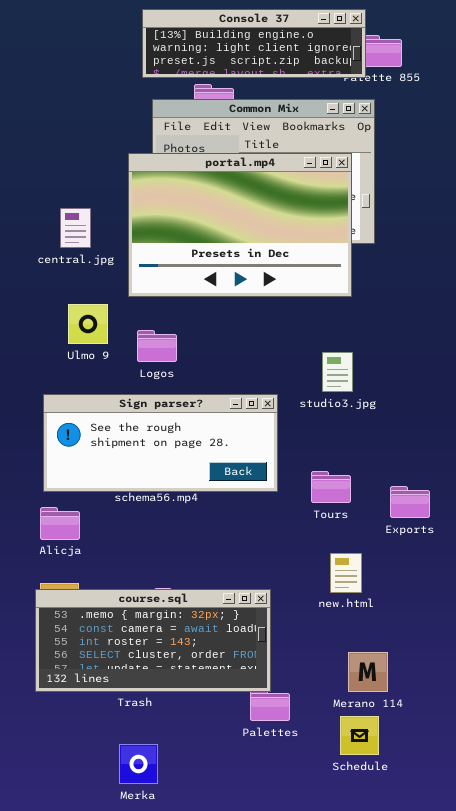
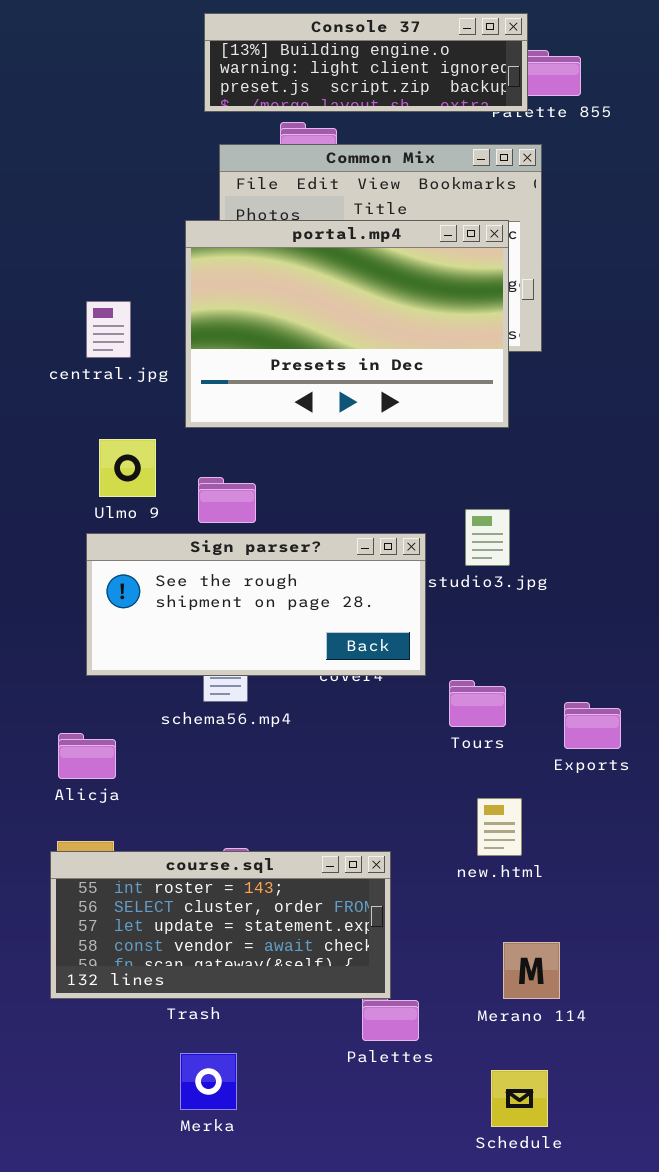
Sign parser?: [43,394,278,492] -> [86,533,426,676], moved
course.sql: [35,589,271,692] -> [50,851,391,999], scrolled down 2 rows
Schedule: [340,716,379,755] -> [491,1070,548,1127], moved
Merka: [119,744,158,784] -> [180,1053,237,1110], moved

